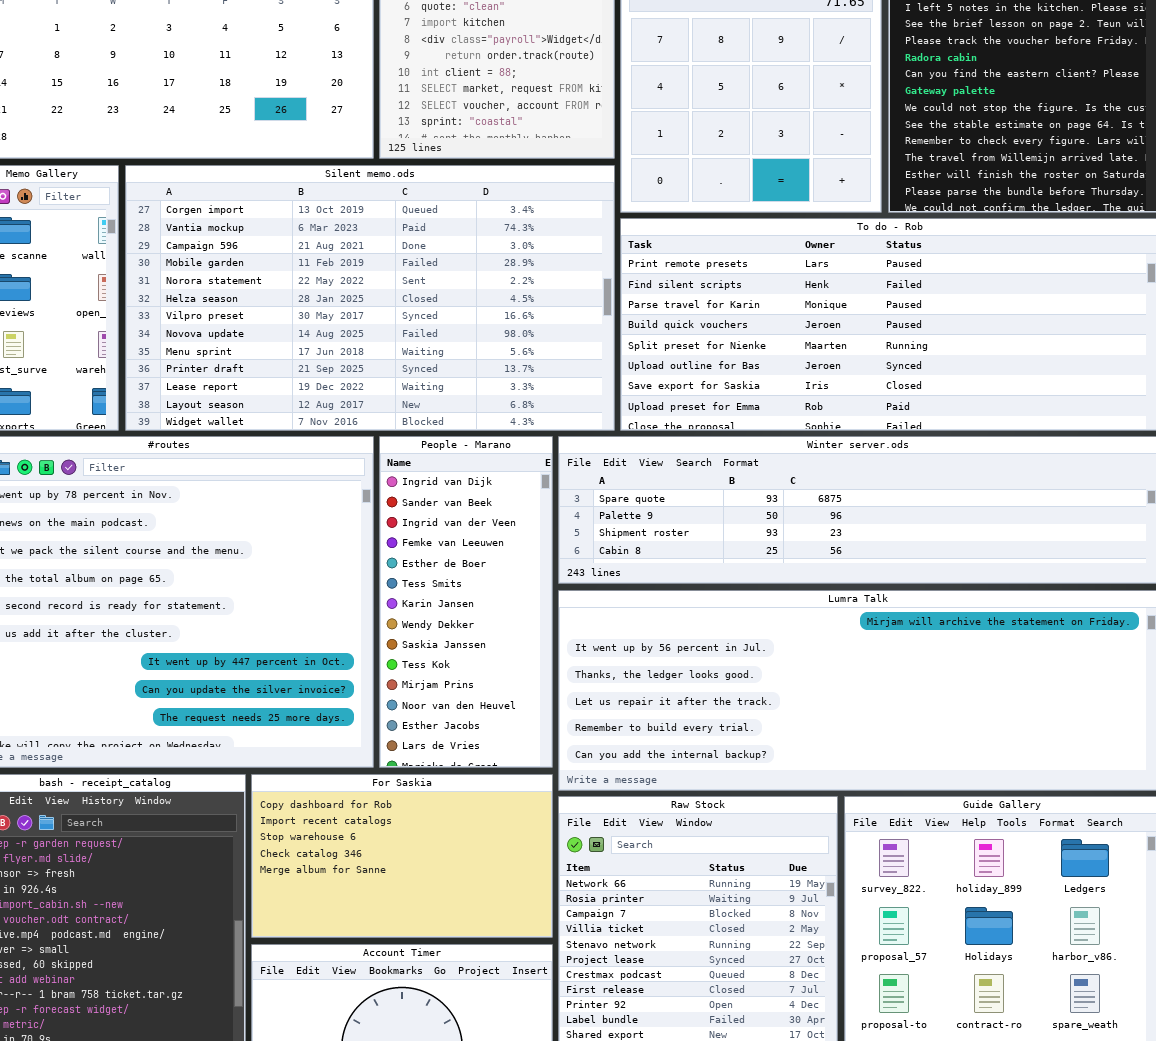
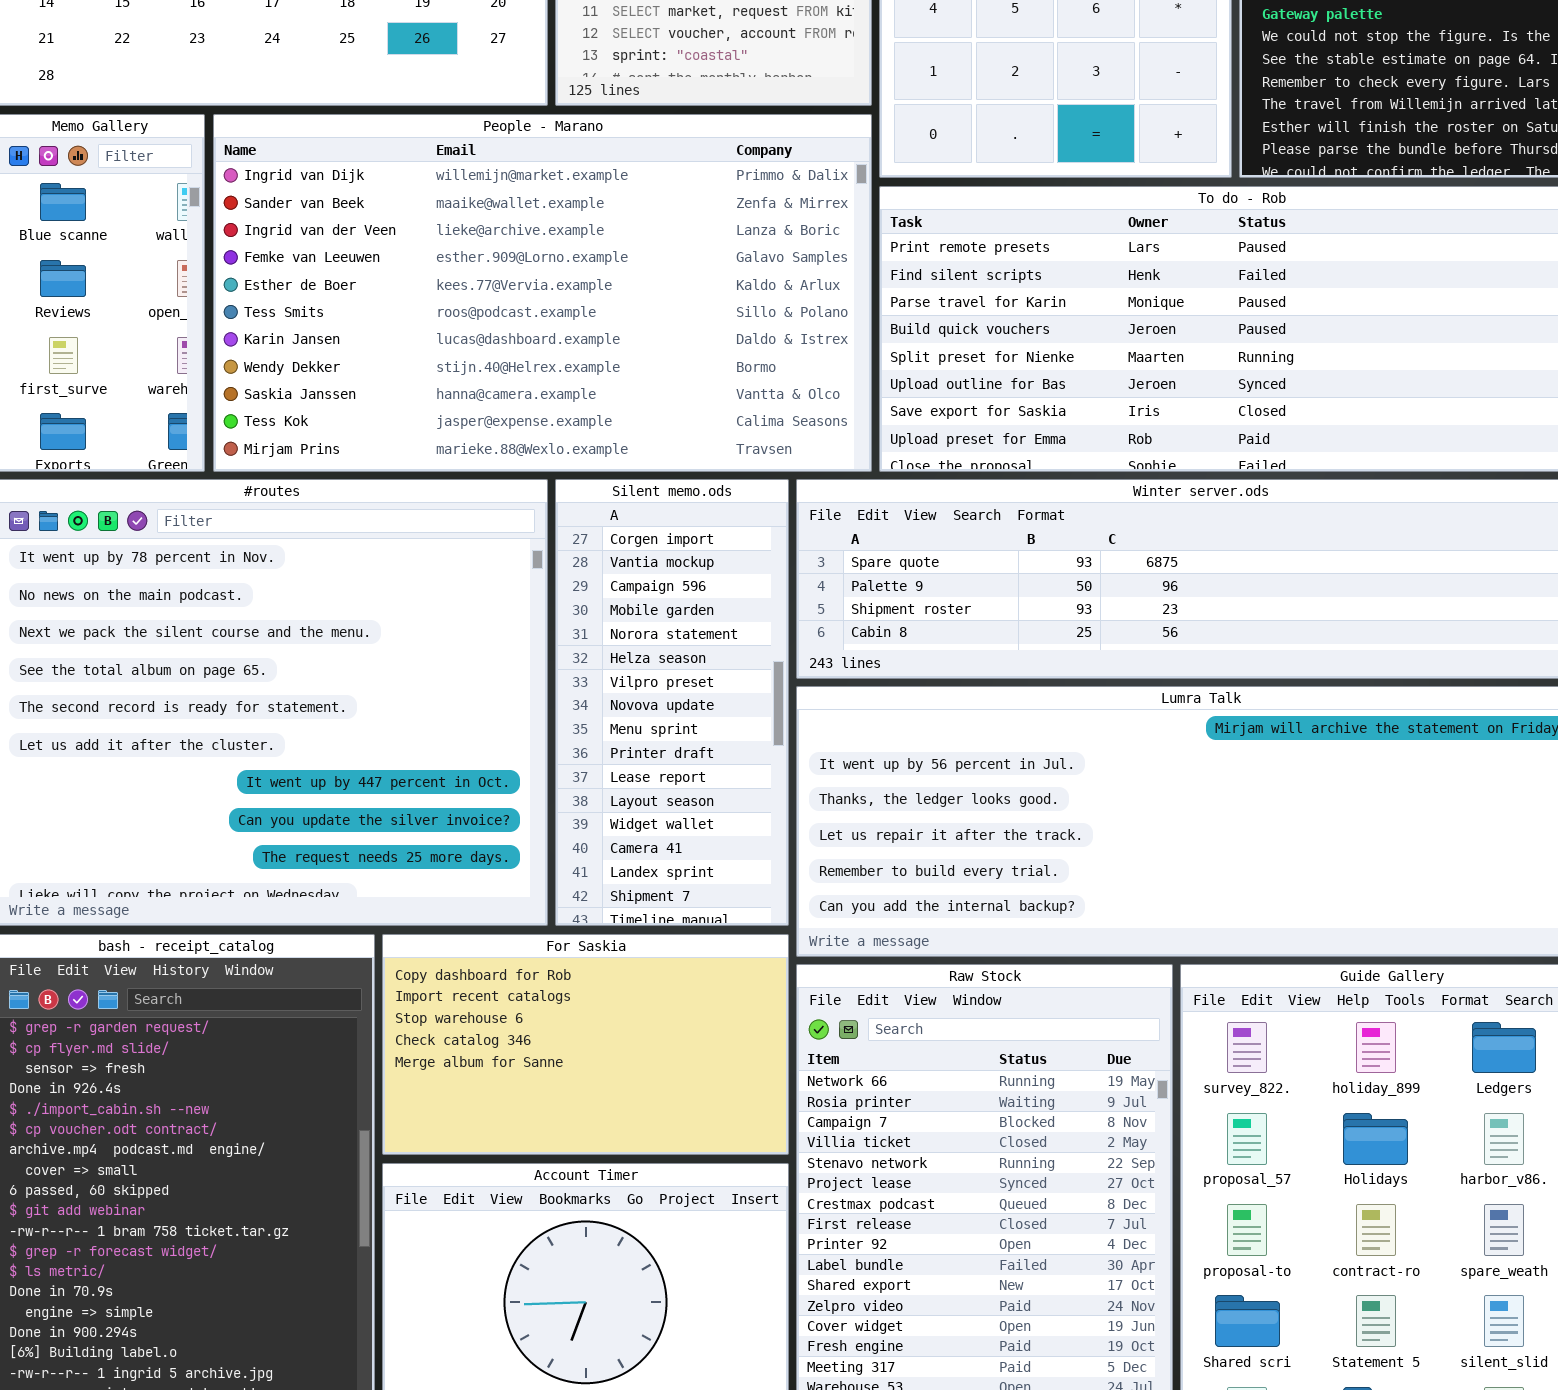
Silent memo.ods: [125,165,615,431] -> [555,479,789,926], moved, resized
People - Marano: [379,436,553,768] -> [213,114,872,472], moved, resized

